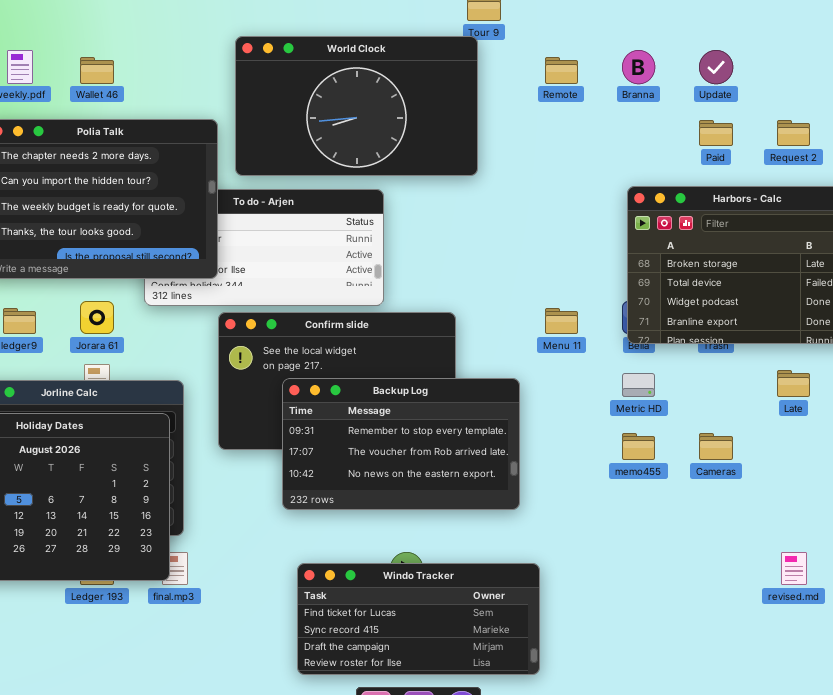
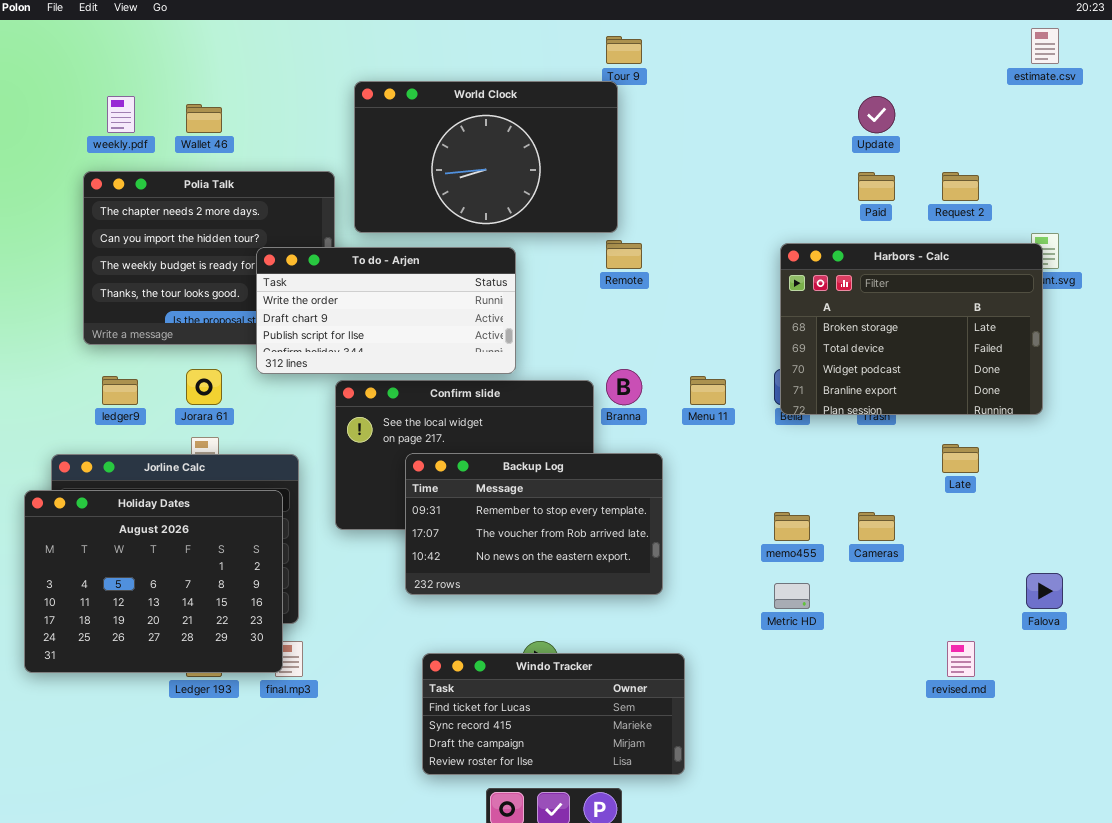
Branna: [622,50,655,84] -> [606,369,642,405], moved
Remote: [545,57,578,84] -> [606,240,642,269], moved
To do - Arjen: [144,189,384,306] -> [256,247,516,374], raised
Metric HD: [622,373,655,397] -> [774,583,810,609], moved

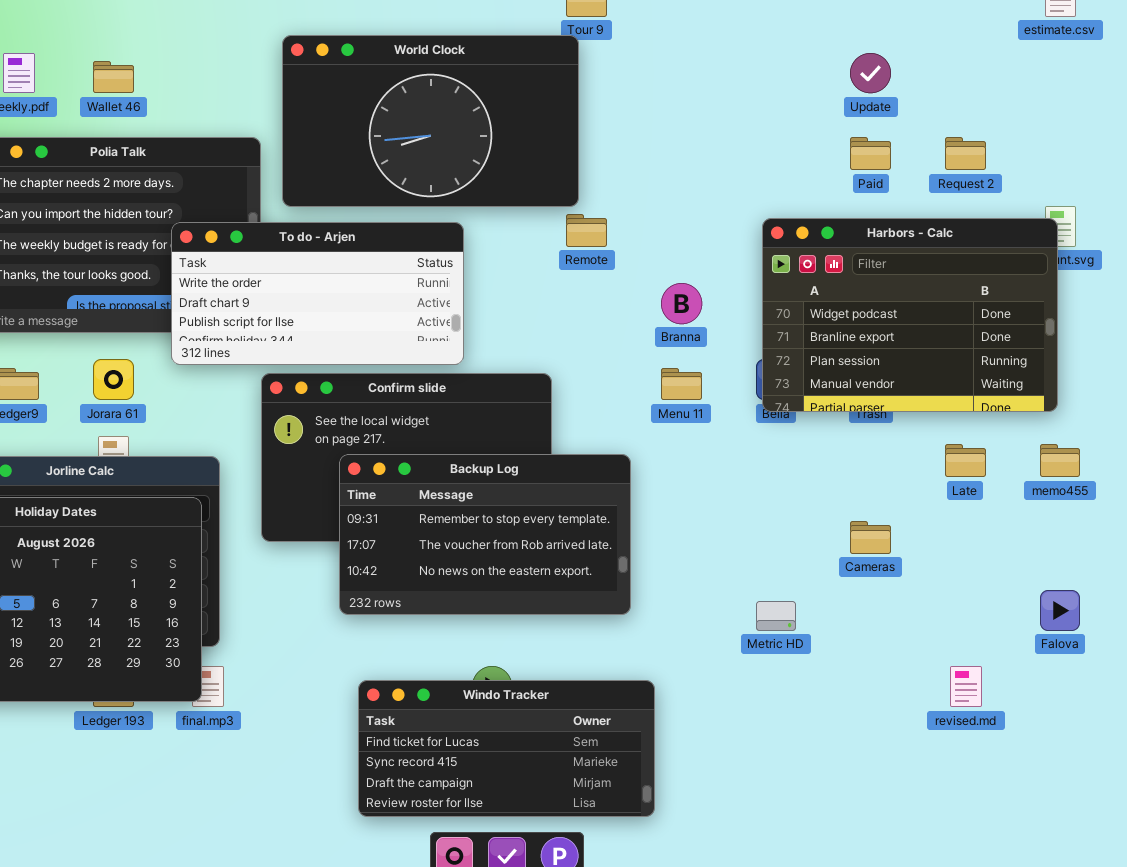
Harbors - Calc: [780,243,1043,415] -> [762,218,1058,412], scrolled down 2 rows
Branna: [606,369,642,405] -> [661,283,702,324], moved
memo455: [774,512,810,541] -> [1040,444,1080,477], moved

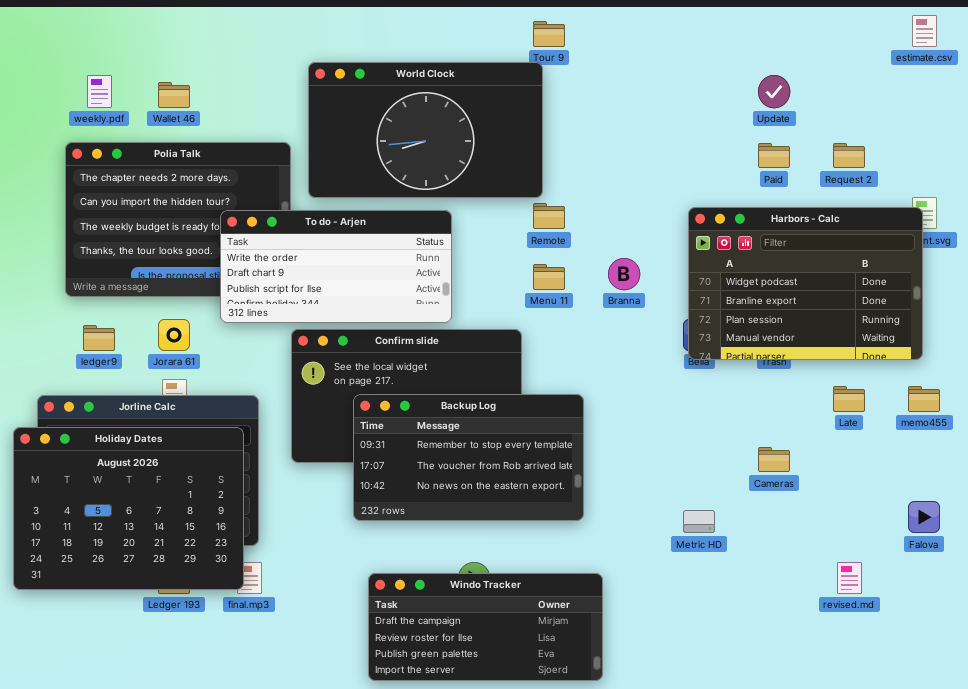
Menu 11: [661,368,702,400] -> [533,264,565,290], moved
Windo Tracker: [358,680,655,817] -> [368,573,603,681], scrolled down 2 rows

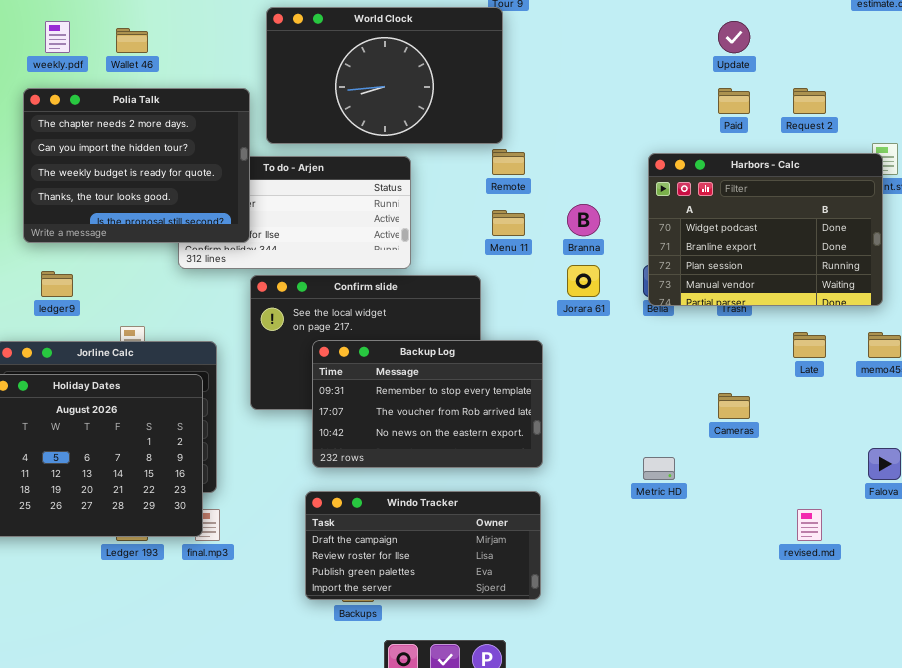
Polia Talk: [65,142,291,297] -> [23,88,250,243], raised
Jorara 61: [158,319,190,351] -> [567,265,600,297], moved
Windo Tracker: [368,573,603,681] -> [305,491,541,600], moved

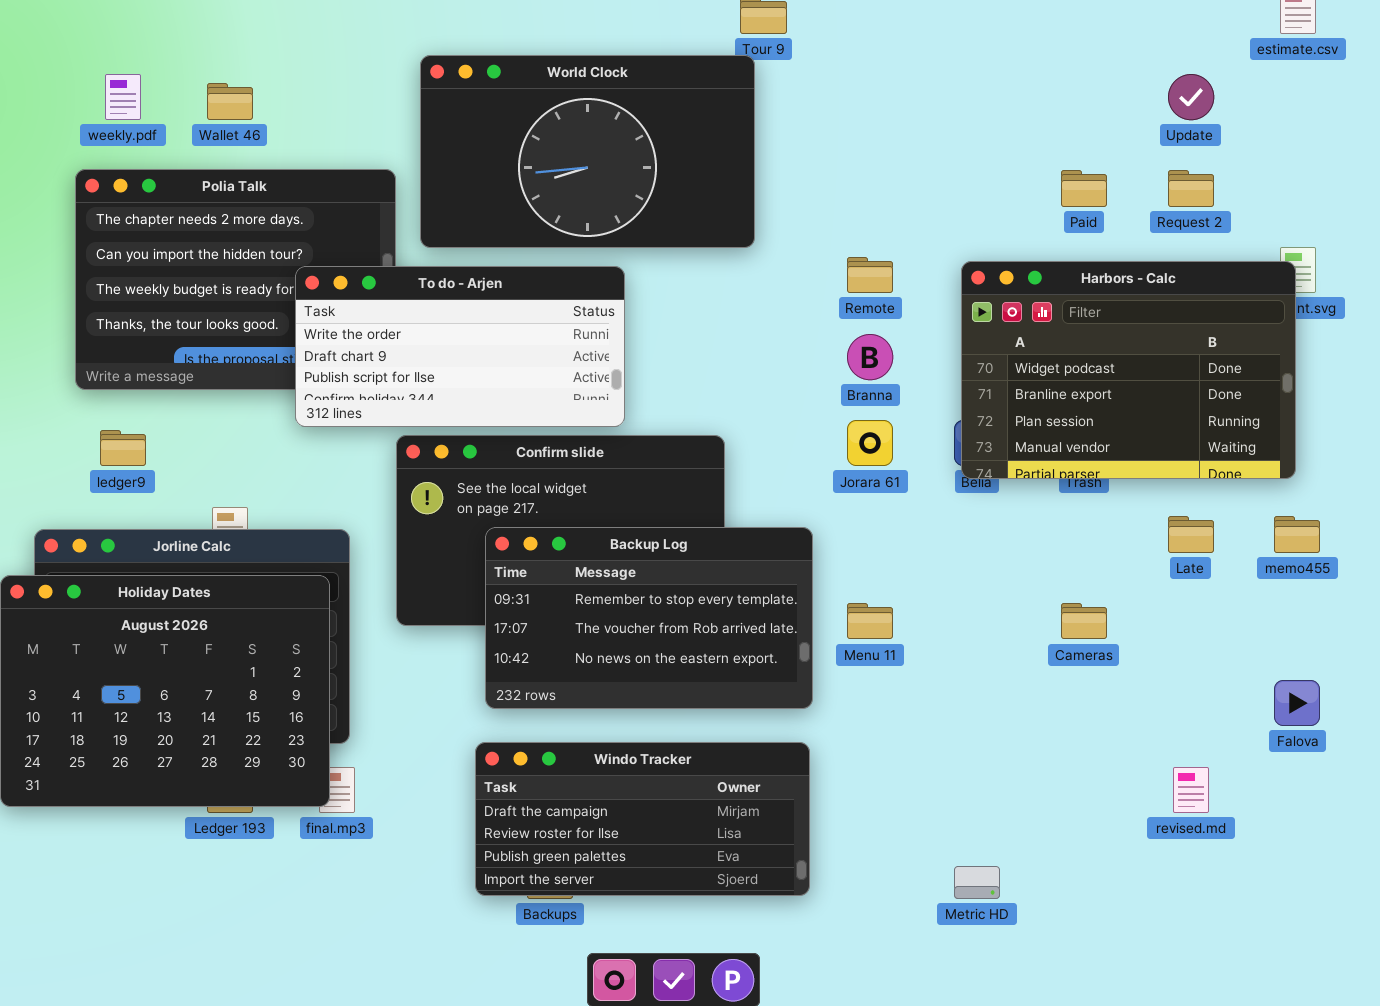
Update: [718,21,750,53] -> [1168,74,1214,120], moved
Remote: [492,149,525,175] -> [847,257,893,293], moved
To do - Arjen: [178,156,411,269] -> [295,266,625,427], raised
Menu 11: [492,210,525,236] -> [847,603,893,639], moved
Metric HD: [643,457,675,480] -> [954,866,1000,899], moved

